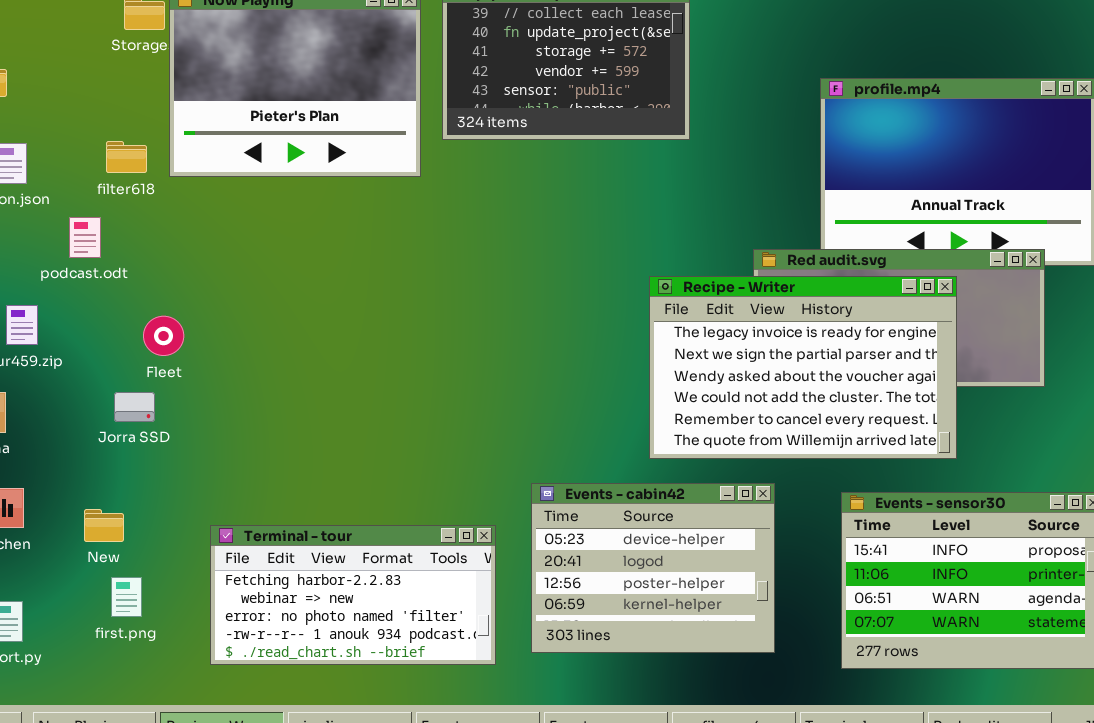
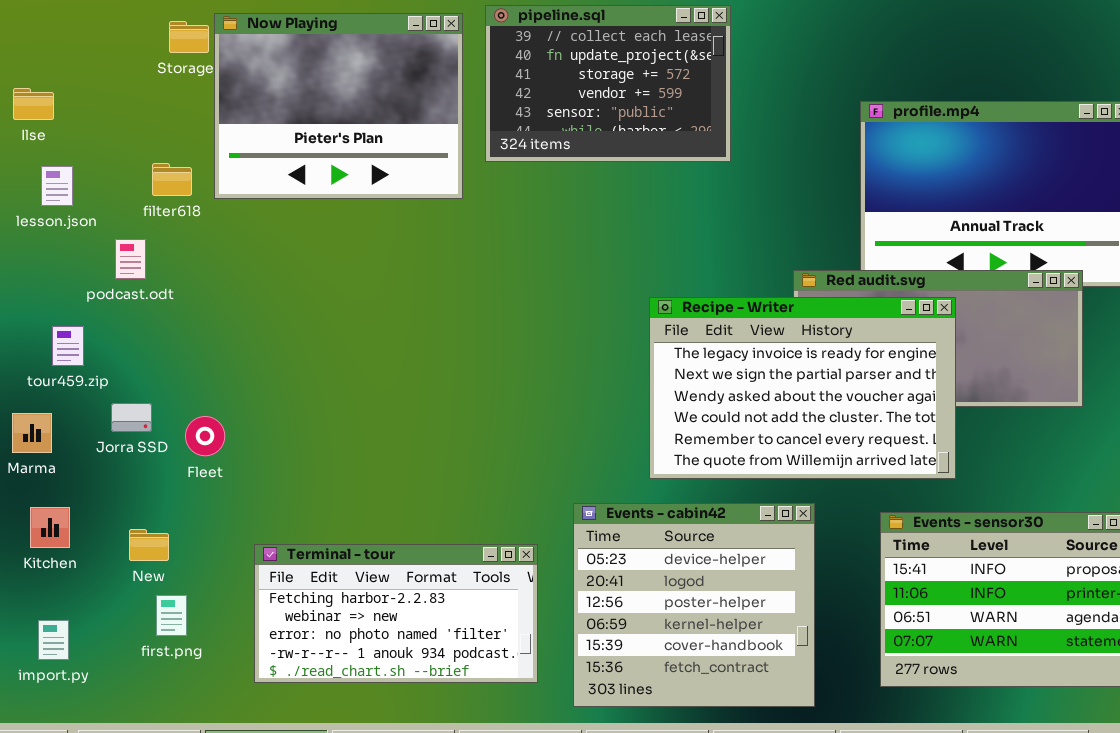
Recipe - Writer: [649,276,957,459] -> [649,297,956,479], moved
Fleet: [143,316,184,356] -> [185,416,225,456], moved
Jorra SSD: [114,392,155,422] -> [111,403,152,432], moved
Events - cabin42: [531,483,775,653] -> [573,503,815,707], resized

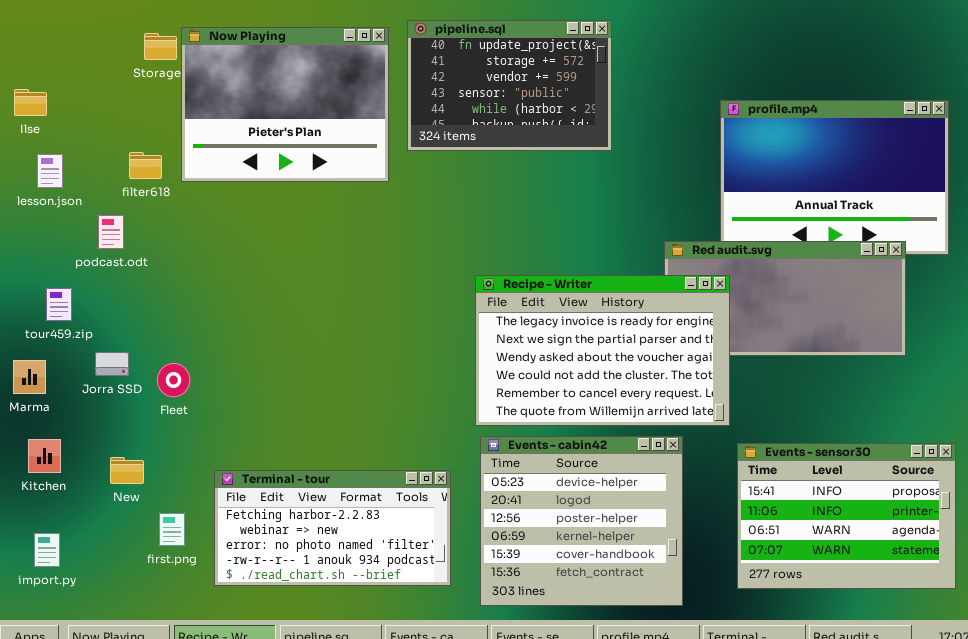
pipeline.sql: [485,5,731,162] -> [407,20,612,151], scrolled down 1 row
Recipe - Writer: [649,297,956,479] -> [475,275,730,426], moved
first.png: [156,595,187,636] -> [159,513,185,546], moved

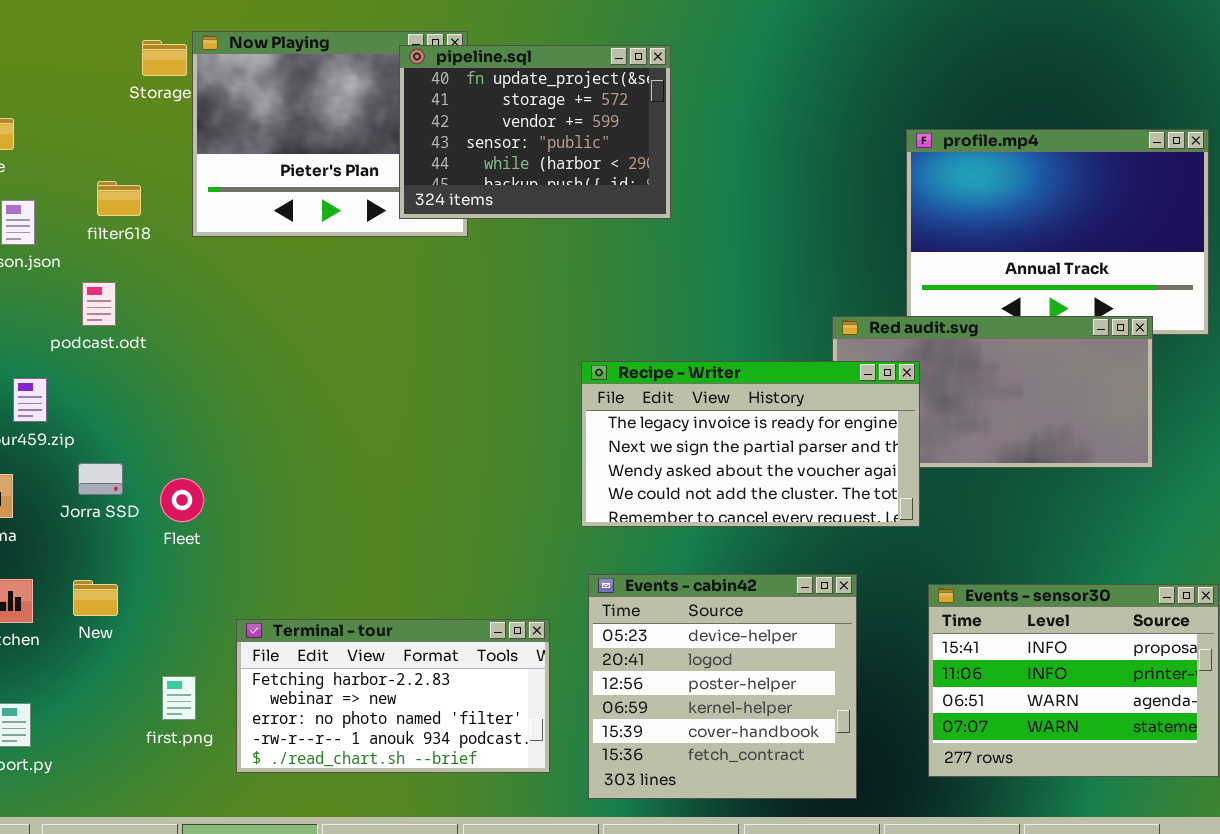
pipeline.sql: [407,20,612,151] -> [399,45,671,219], moved
filter618: [129,152,162,179] -> [97,181,141,216], moved
Recipe - Writer: [475,275,730,426] -> [581,361,920,527], resized
New: [110,457,144,484] -> [73,580,118,616], moved

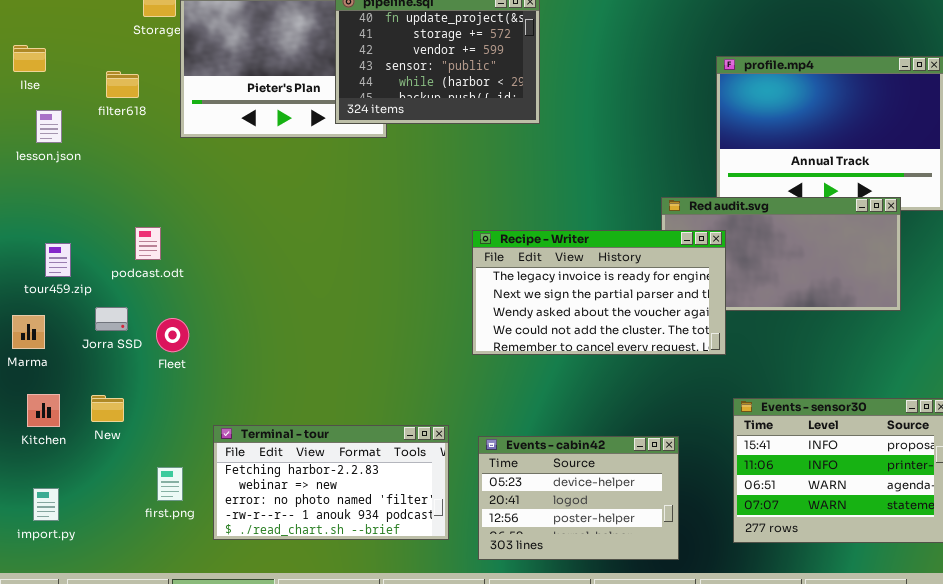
filter618: [97,181,141,216] -> [106,71,139,98], moved
podcast.odt: [82,282,116,326] -> [135,227,161,260], moved
Events - cabin42: [588,574,857,799] -> [478,436,679,560], resized

